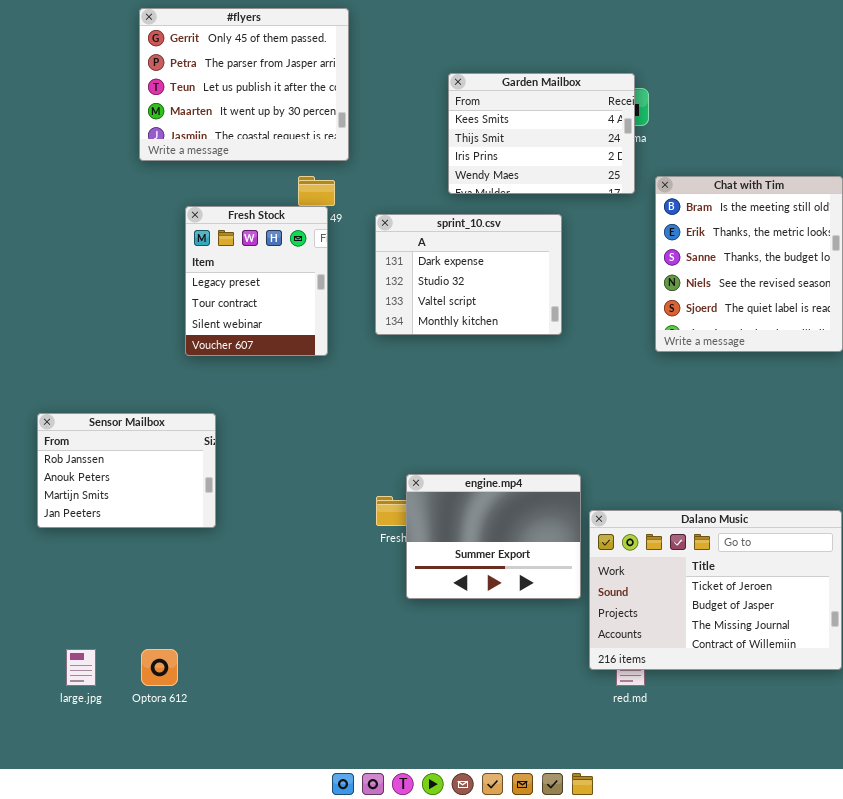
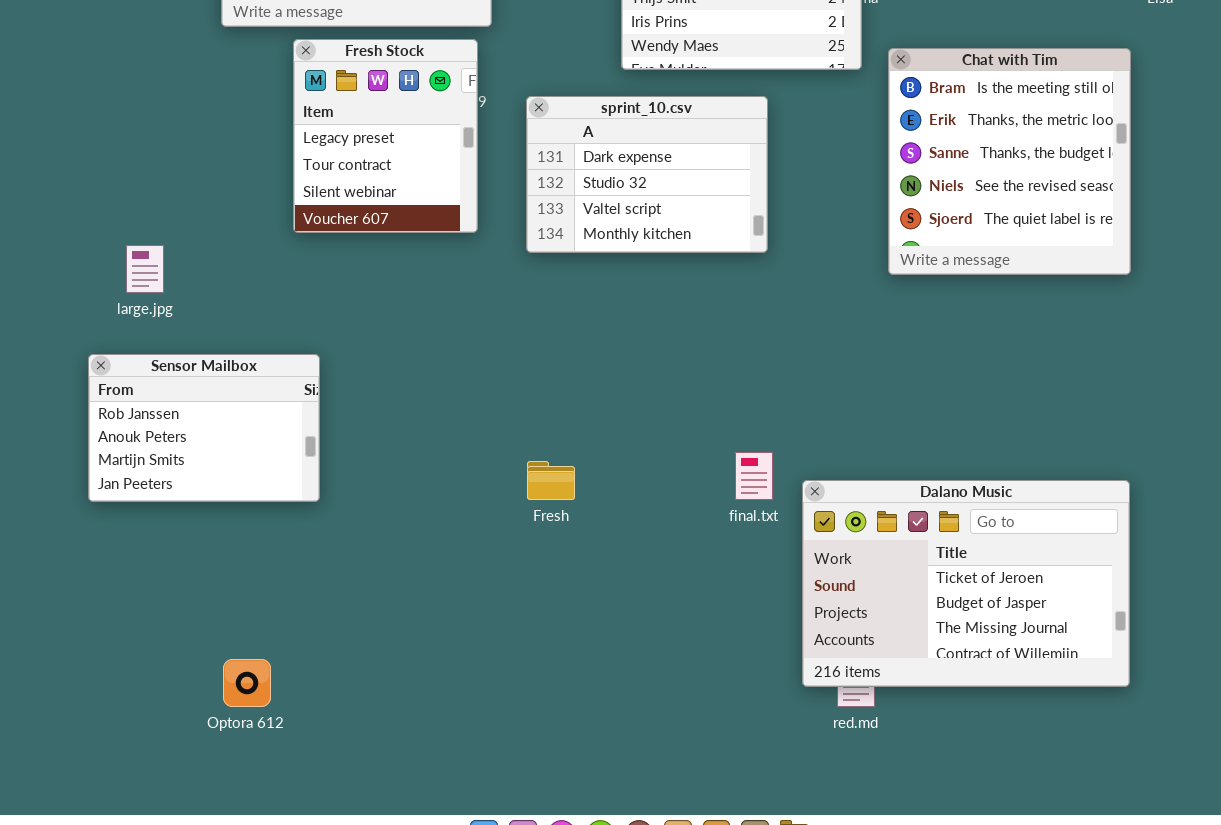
Fresh Stock: [185,206,328,356] -> [293,39,478,233], moved
engine.mp4: [406,474,581,599] -> none, closed
large.jpg: [66,649,96,686] -> [126,245,164,293], moved

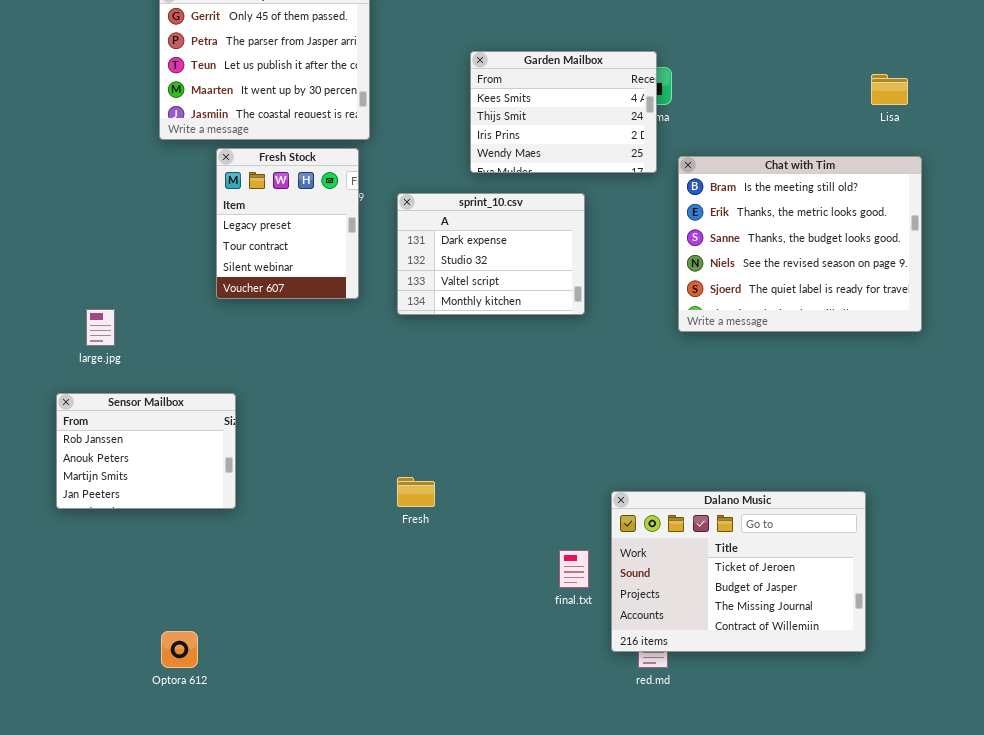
Chat with Tim: [888,48,1131,275] -> [678,156,922,332], resized
final.txt: [735,452,773,500] -> [559,550,589,588], moved

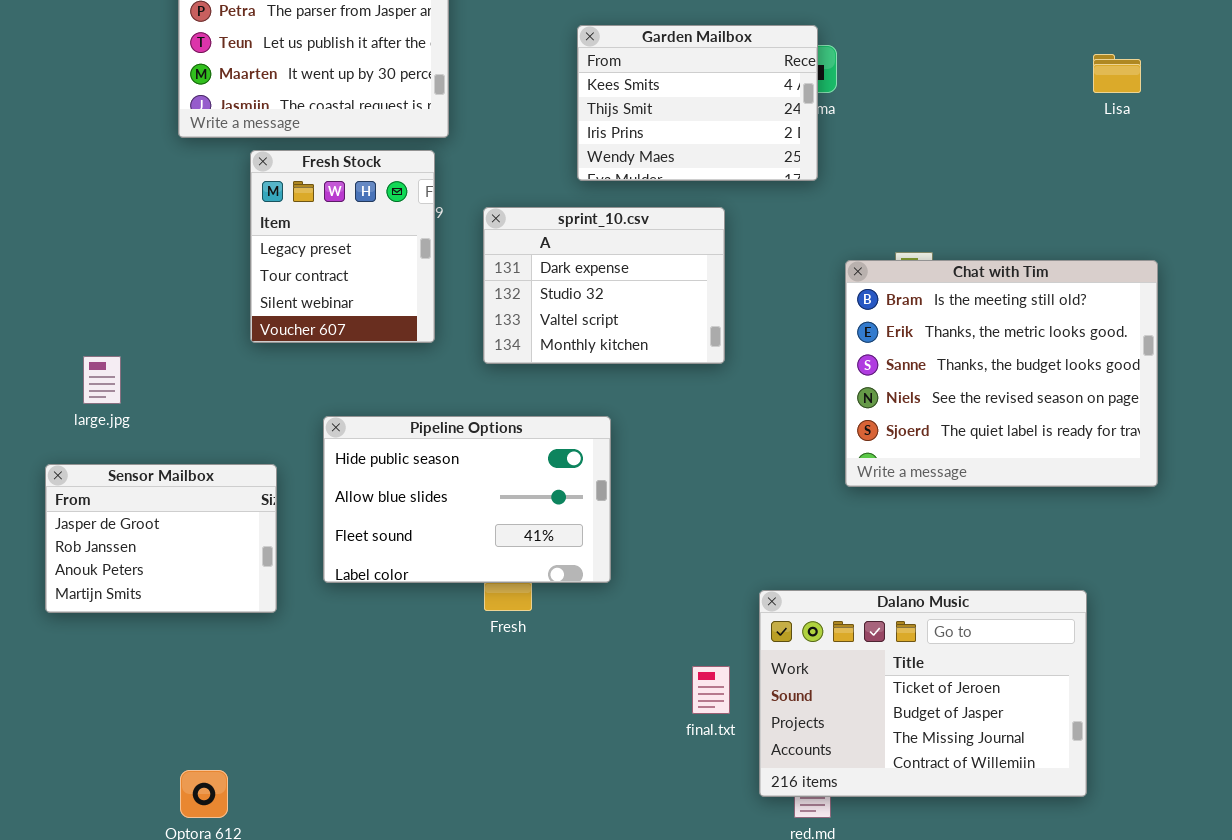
Chat with Tim: [678,156,922,332] -> [845,260,1158,487], moved
Pipeline Options: none -> [323,416,611,583], opened
Sensor Mailbox: [56,393,236,509] -> [45,464,277,613], scrolled up 1 row

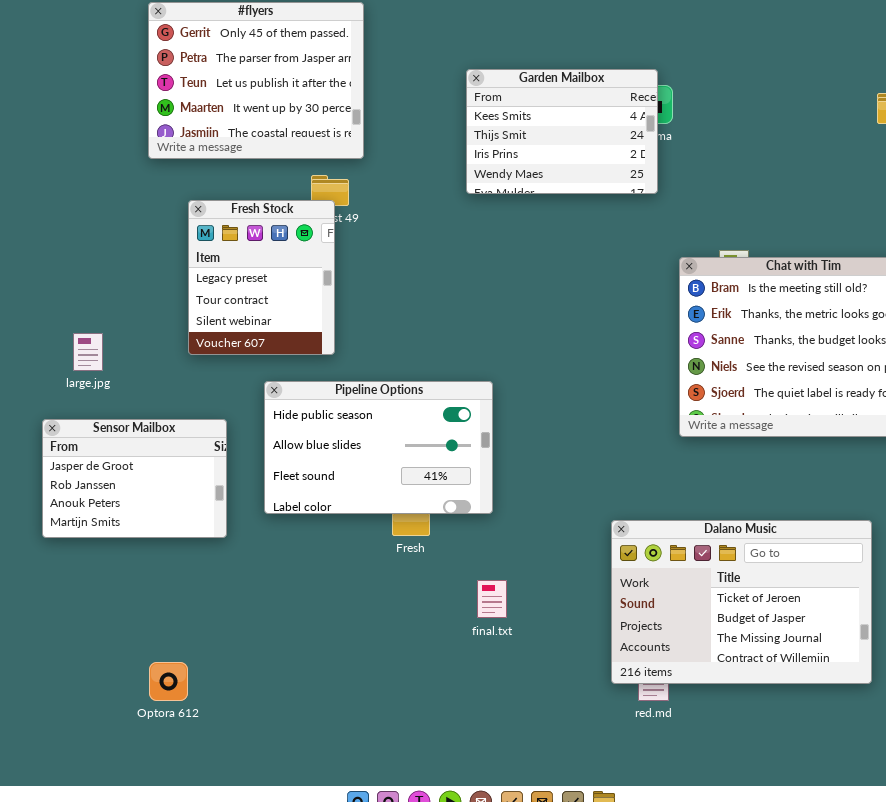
Fresh Stock: [250,150,435,343] -> [188,200,335,355], moved
sprint_10.csv: [483,207,725,364] -> none, closed
final.txt: [692,666,730,714] -> [477,580,507,618], moved

